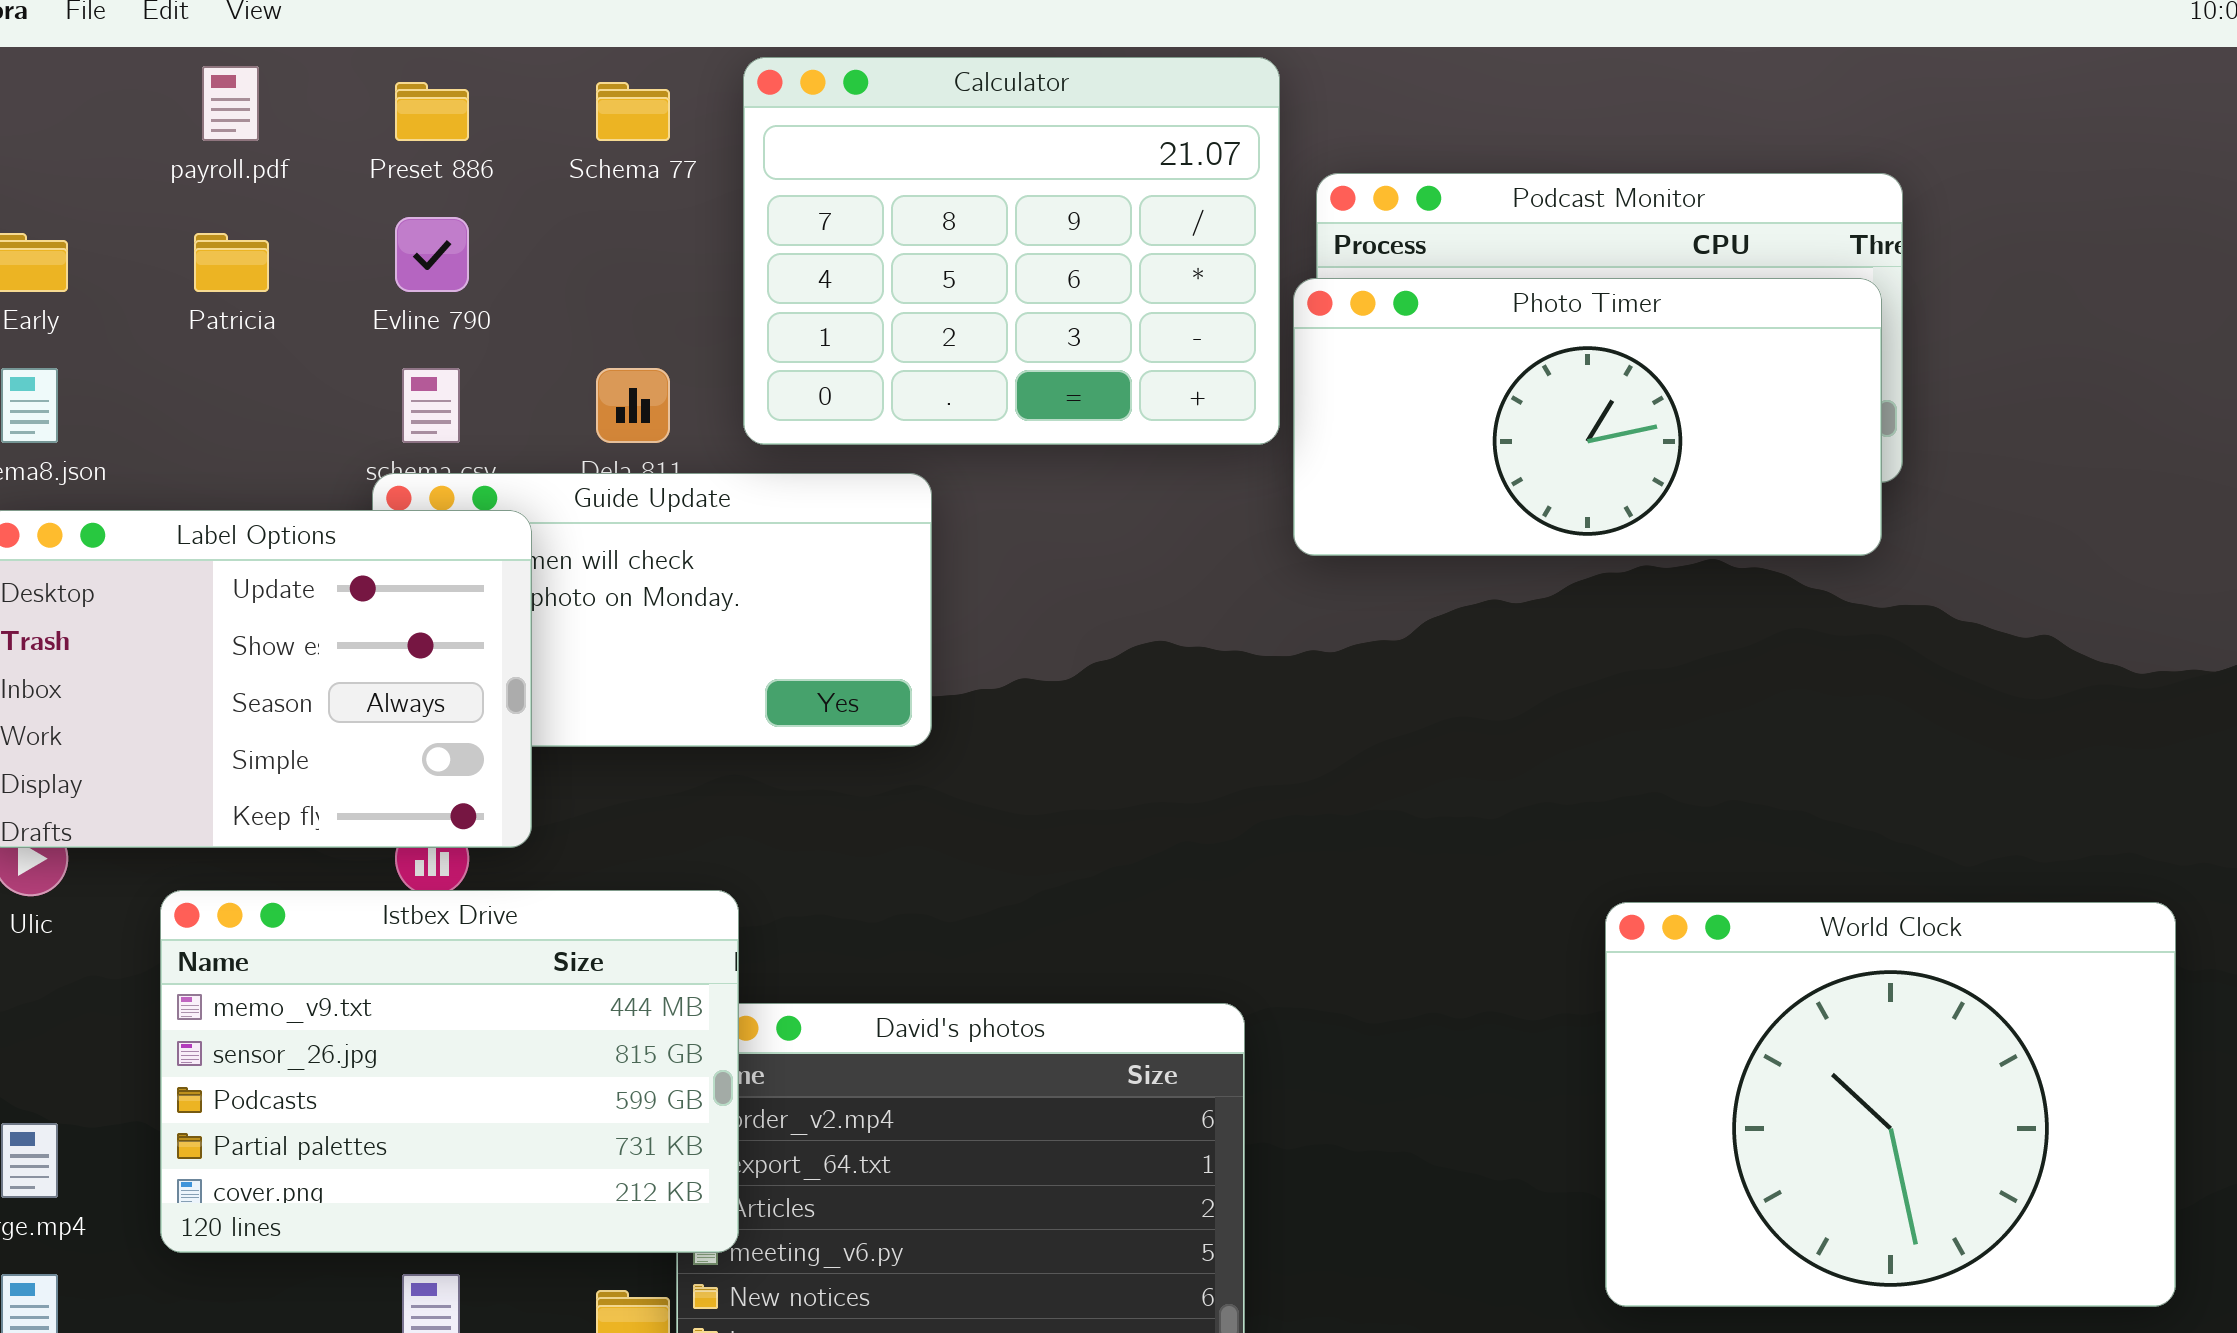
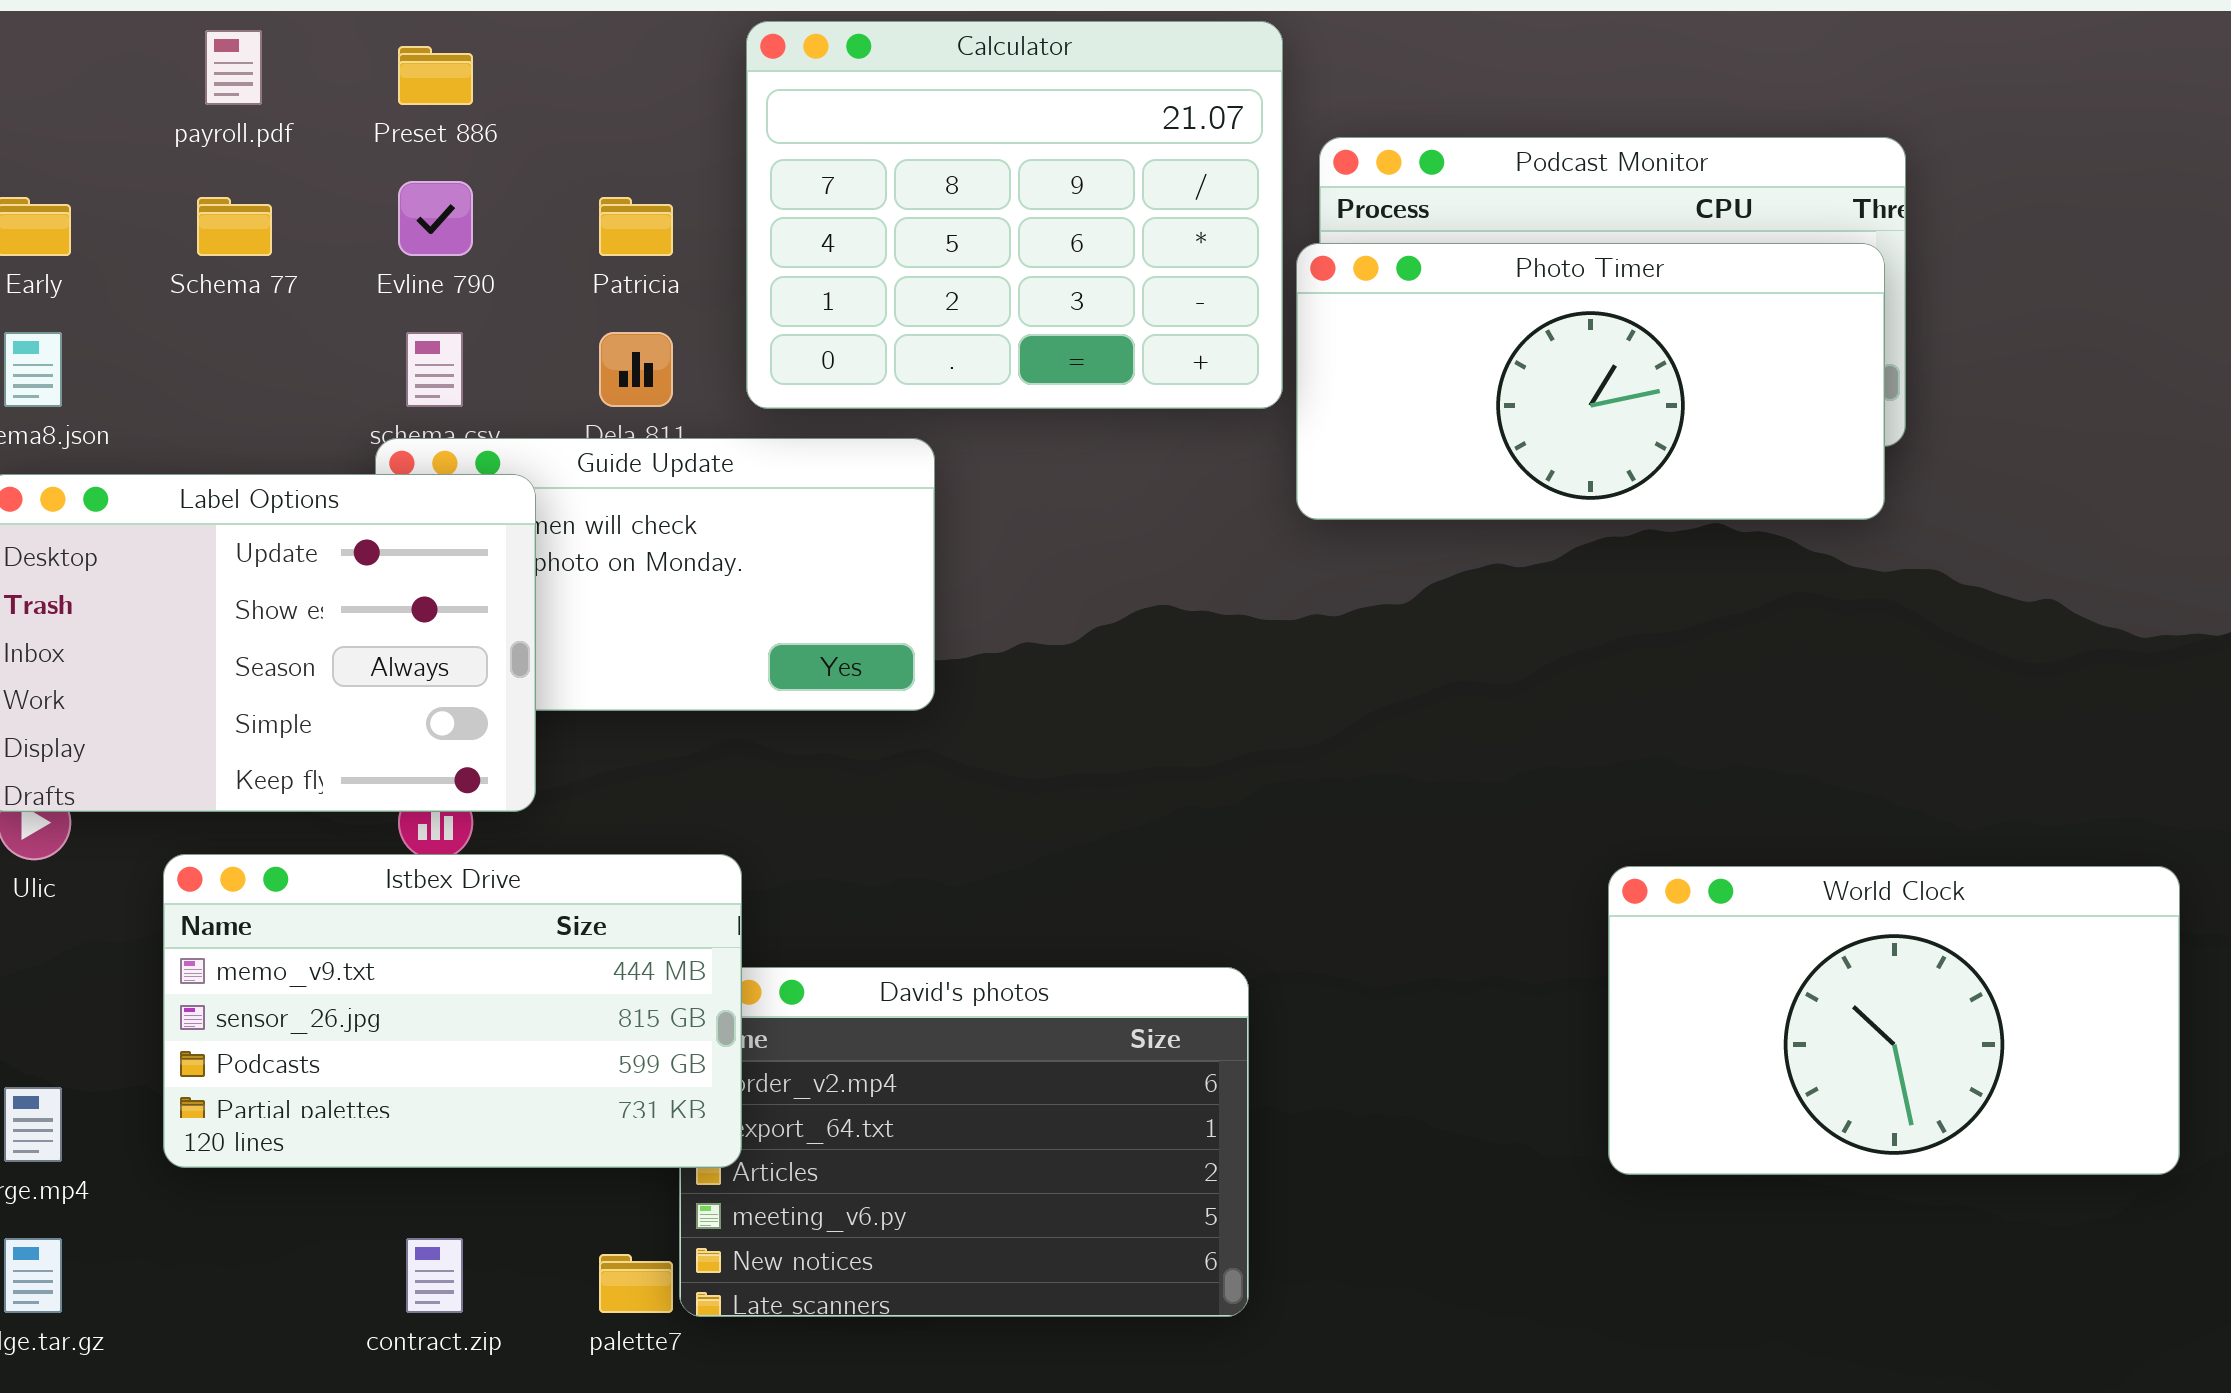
Schema 77: [596,82,670,141] -> [197,197,272,256], moved
Patricia: [194,233,269,292] -> [599,197,673,256], moved
Istbex Drive: [160,890,739,1253] -> [163,854,742,1168], resized
World Clock: [1605,902,2176,1307] -> [1608,866,2180,1175], resized

